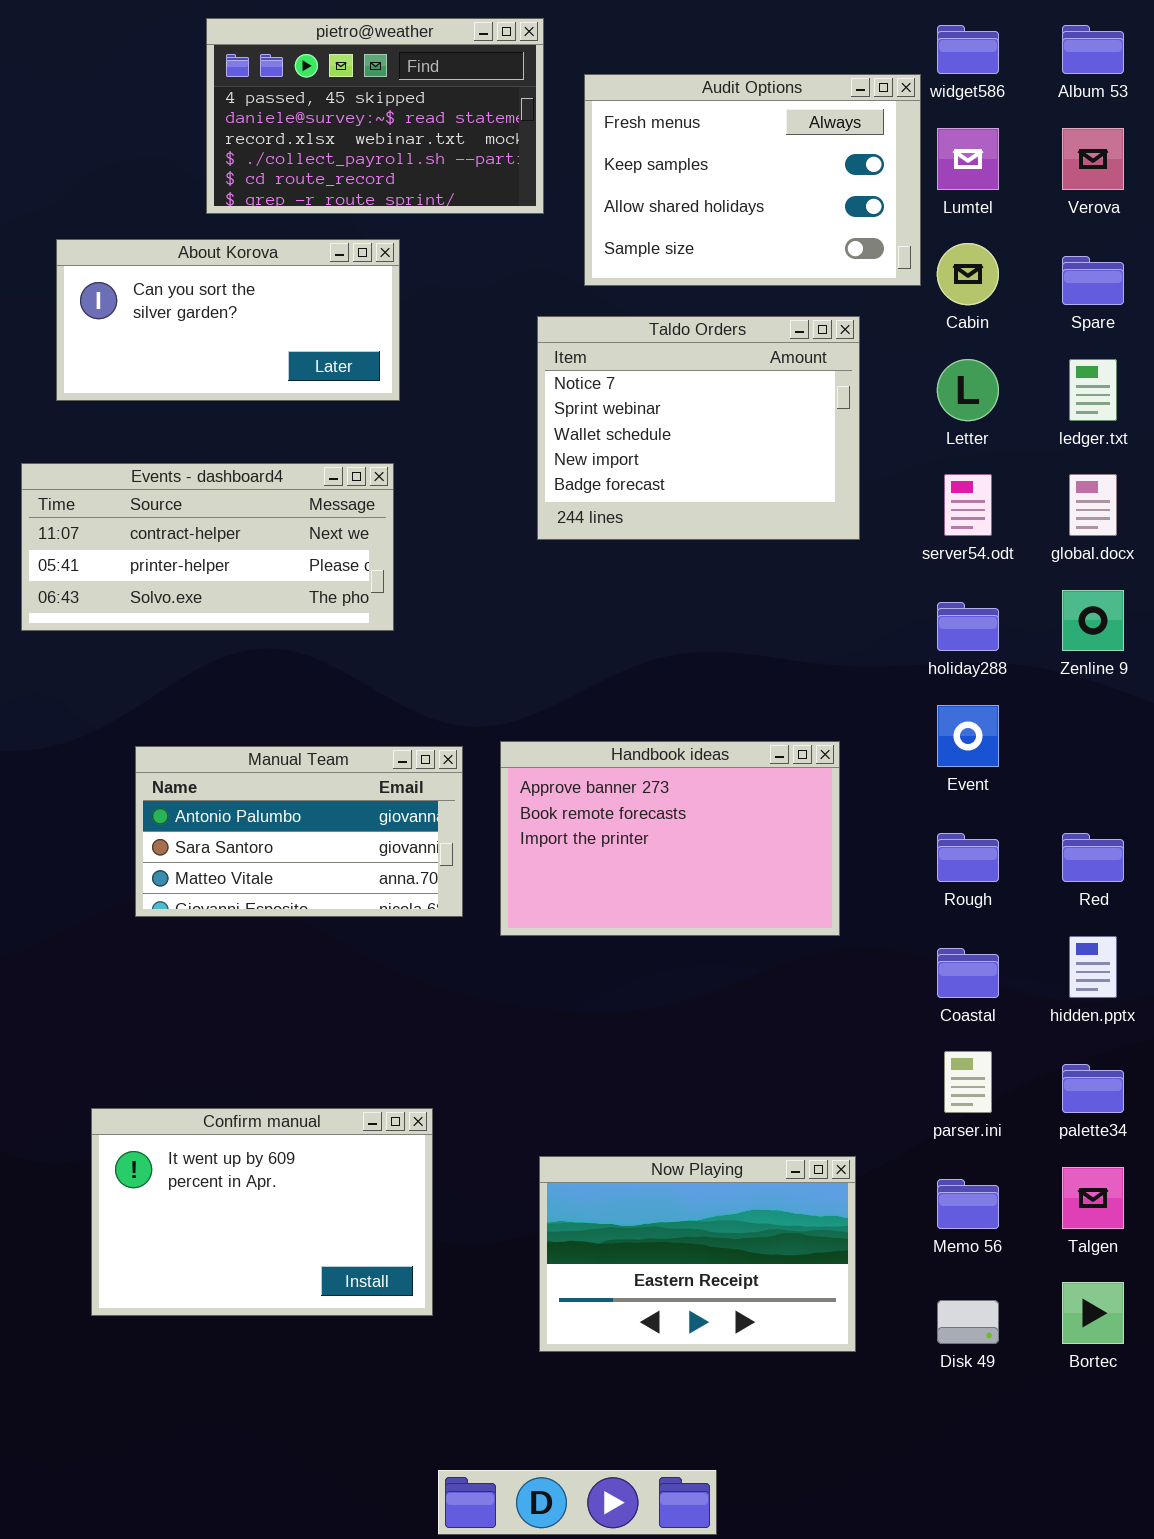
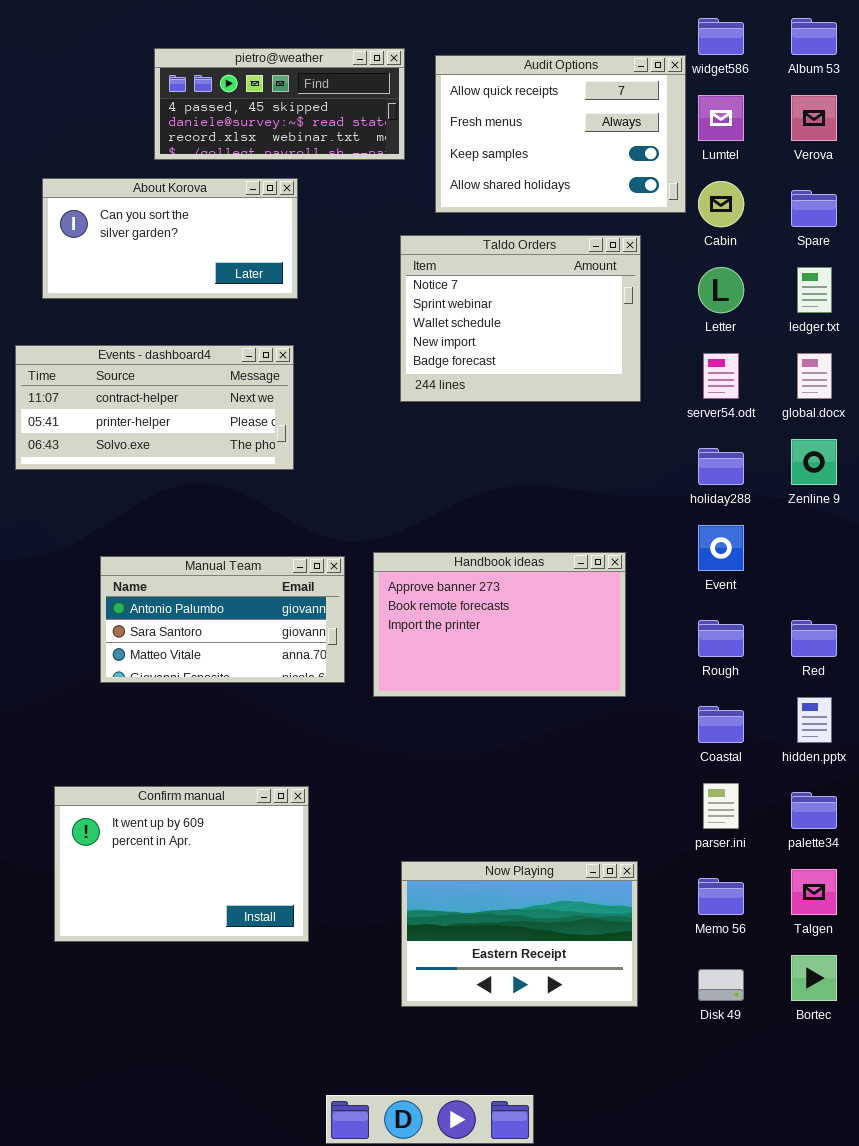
pietro@weather: [206,18,544,214] -> [154,48,405,160], resized
Audit Options: [584,74,921,286] -> [435,55,686,213], scrolled up 1 row
Confirm manual: [91,1108,433,1316] -> [54,786,309,942], moved

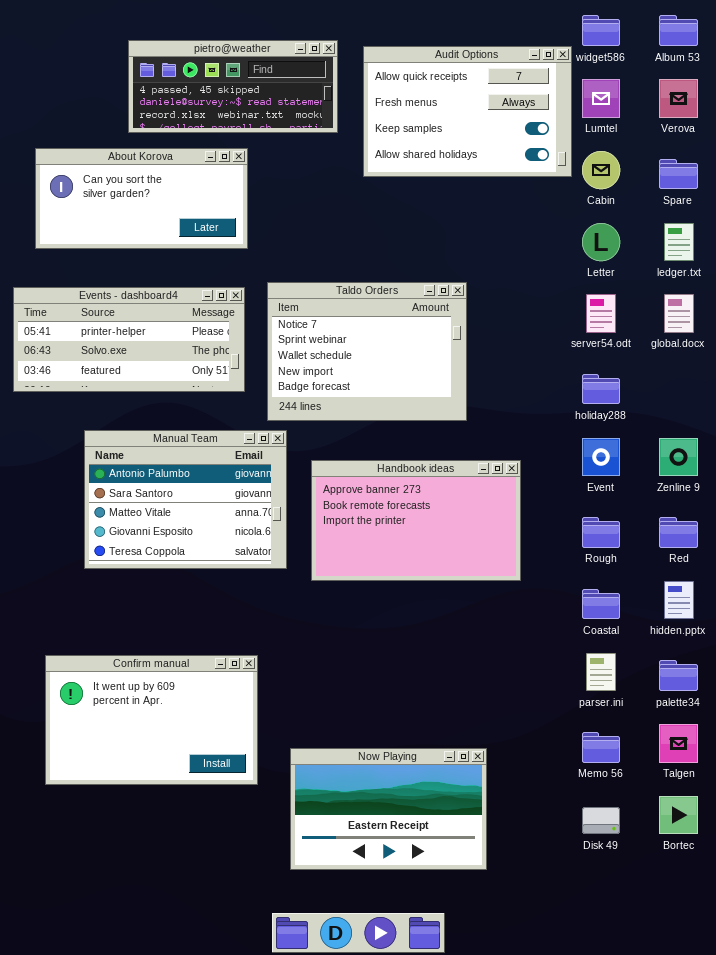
Taldo Orders: [400,235,641,402] -> [267,282,467,421], moved
Events - dashboard4: [15,345,294,470] -> [13,287,245,392], scrolled down 1 row
Zenline 9: [791,439,837,485] -> [659,438,698,476], moved
Manual Team: [100,556,345,683] -> [84,430,287,569], resized
Now Playing: [401,861,638,1007] -> [290,748,487,870], moved

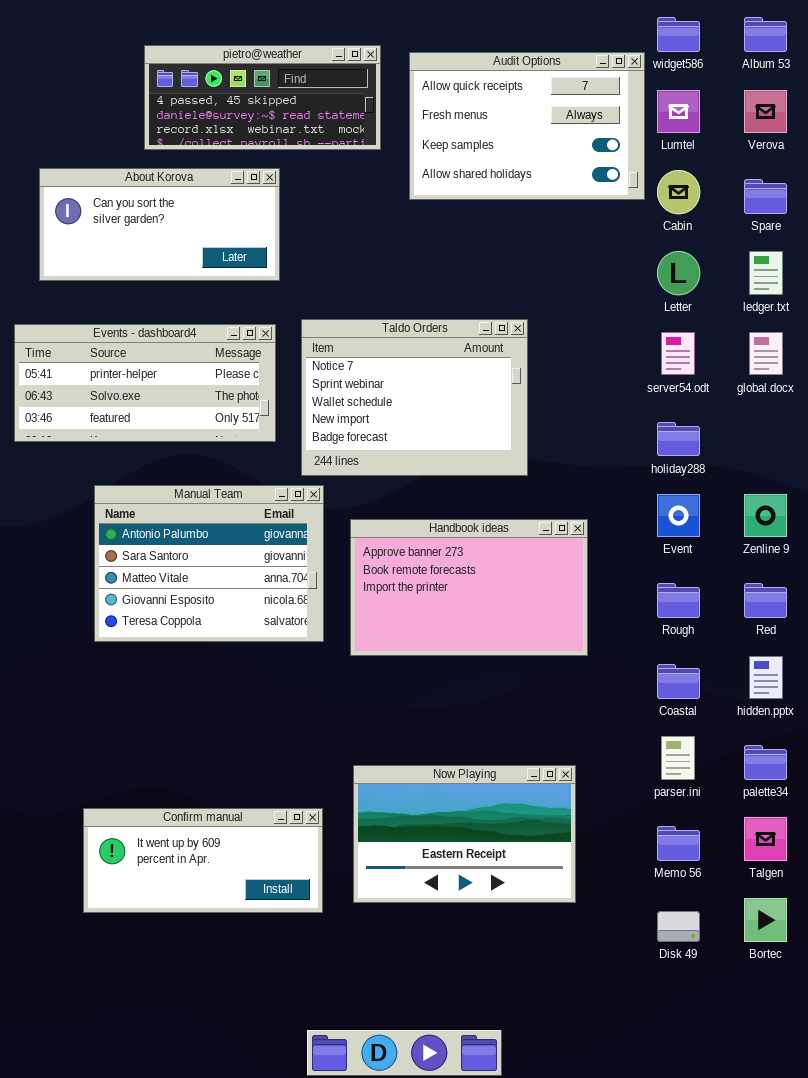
Confirm manual: [45,655,258,785] -> [83,808,323,913], moved, resized
Now Playing: [290,748,487,870] -> [353,765,576,903], moved

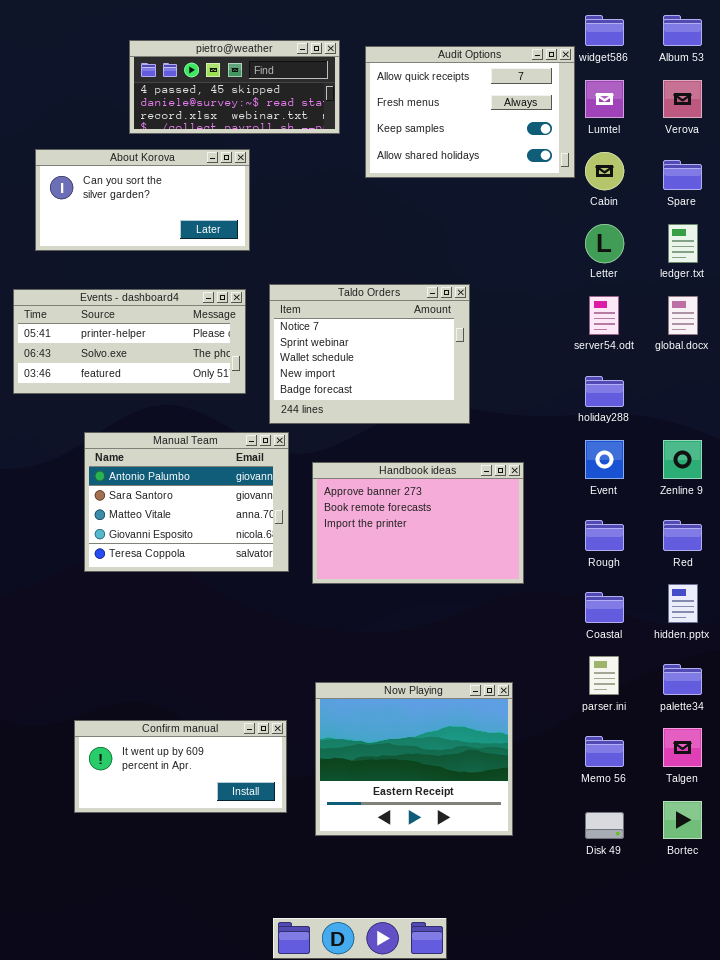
Now Playing: [353,765,576,903] -> [315,682,513,836], resized

